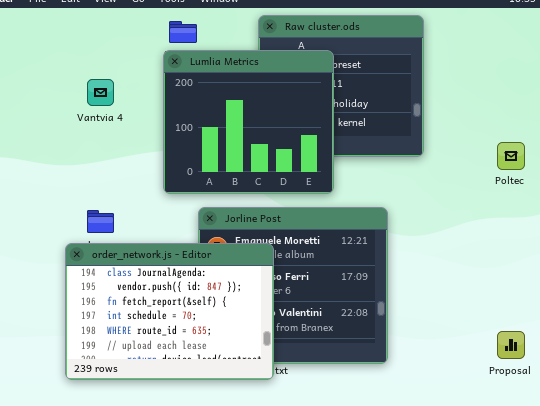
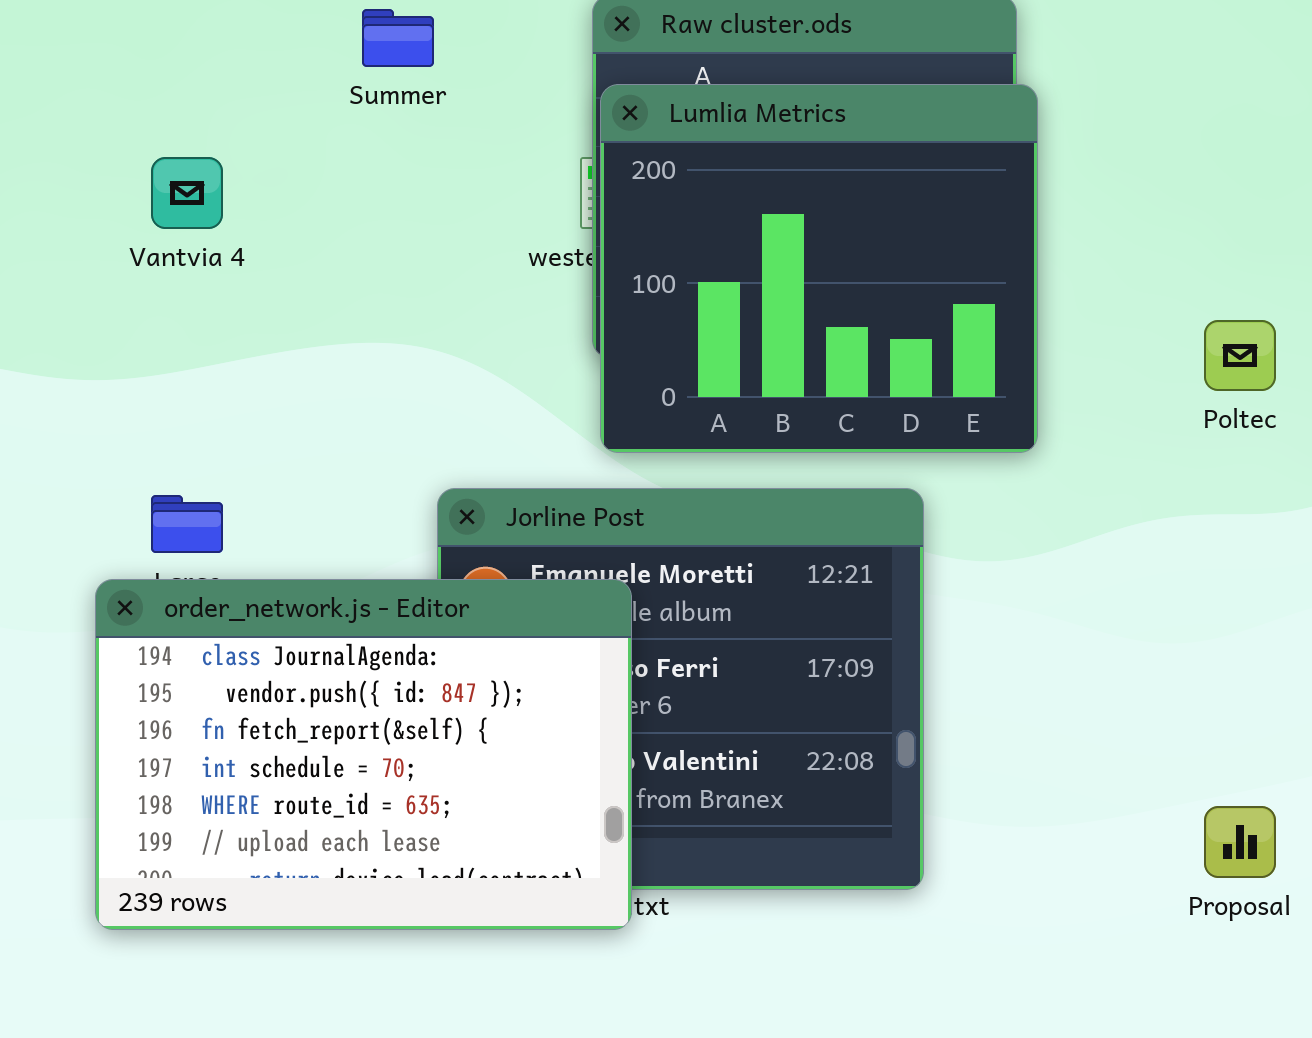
Lumlia Metrics: [163,50,334,194] -> [600,84,1038,453], moved

